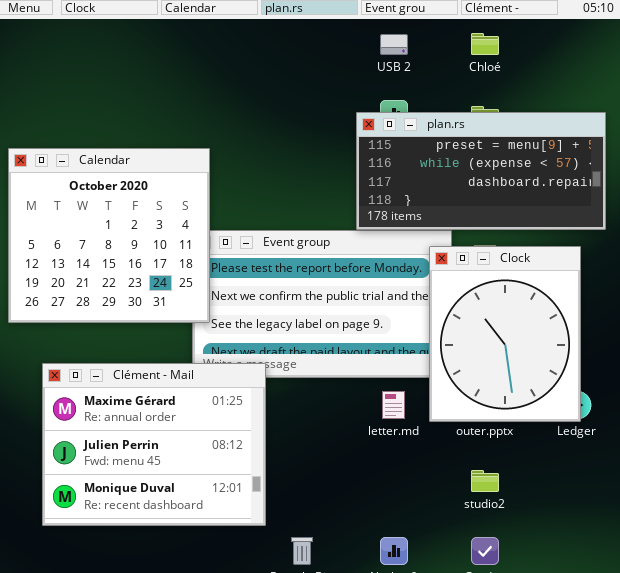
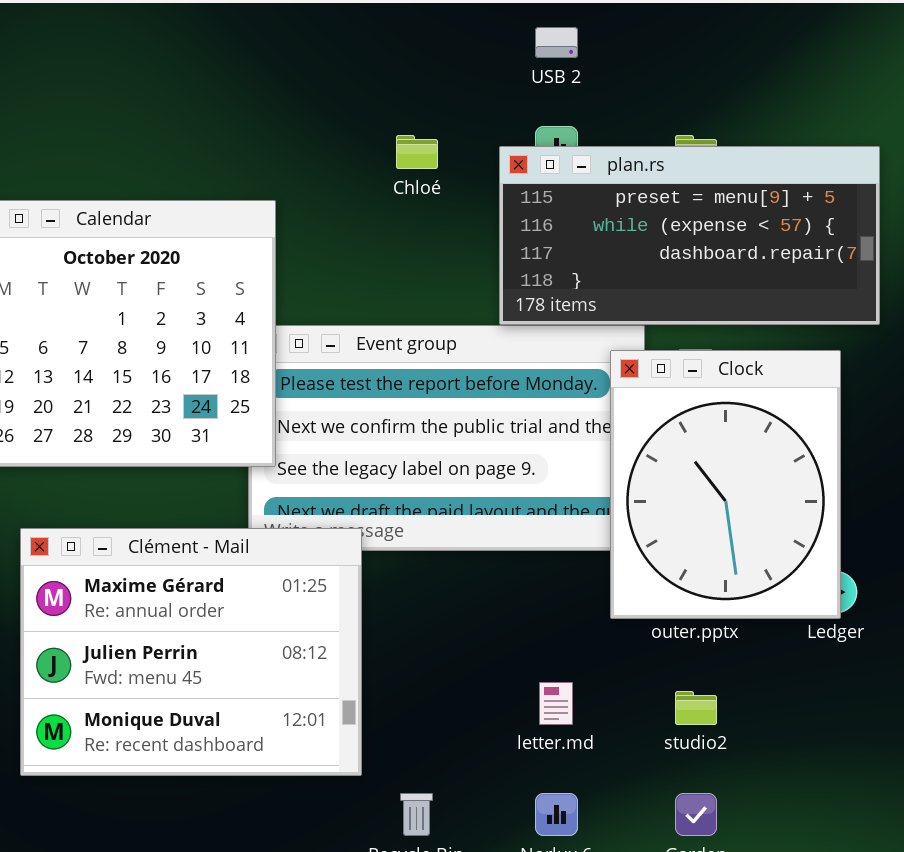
Chloé: [471,33,499,55] -> [396,135,438,169], moved
letter.md: [382,391,405,419] -> [539,682,573,725], moved

